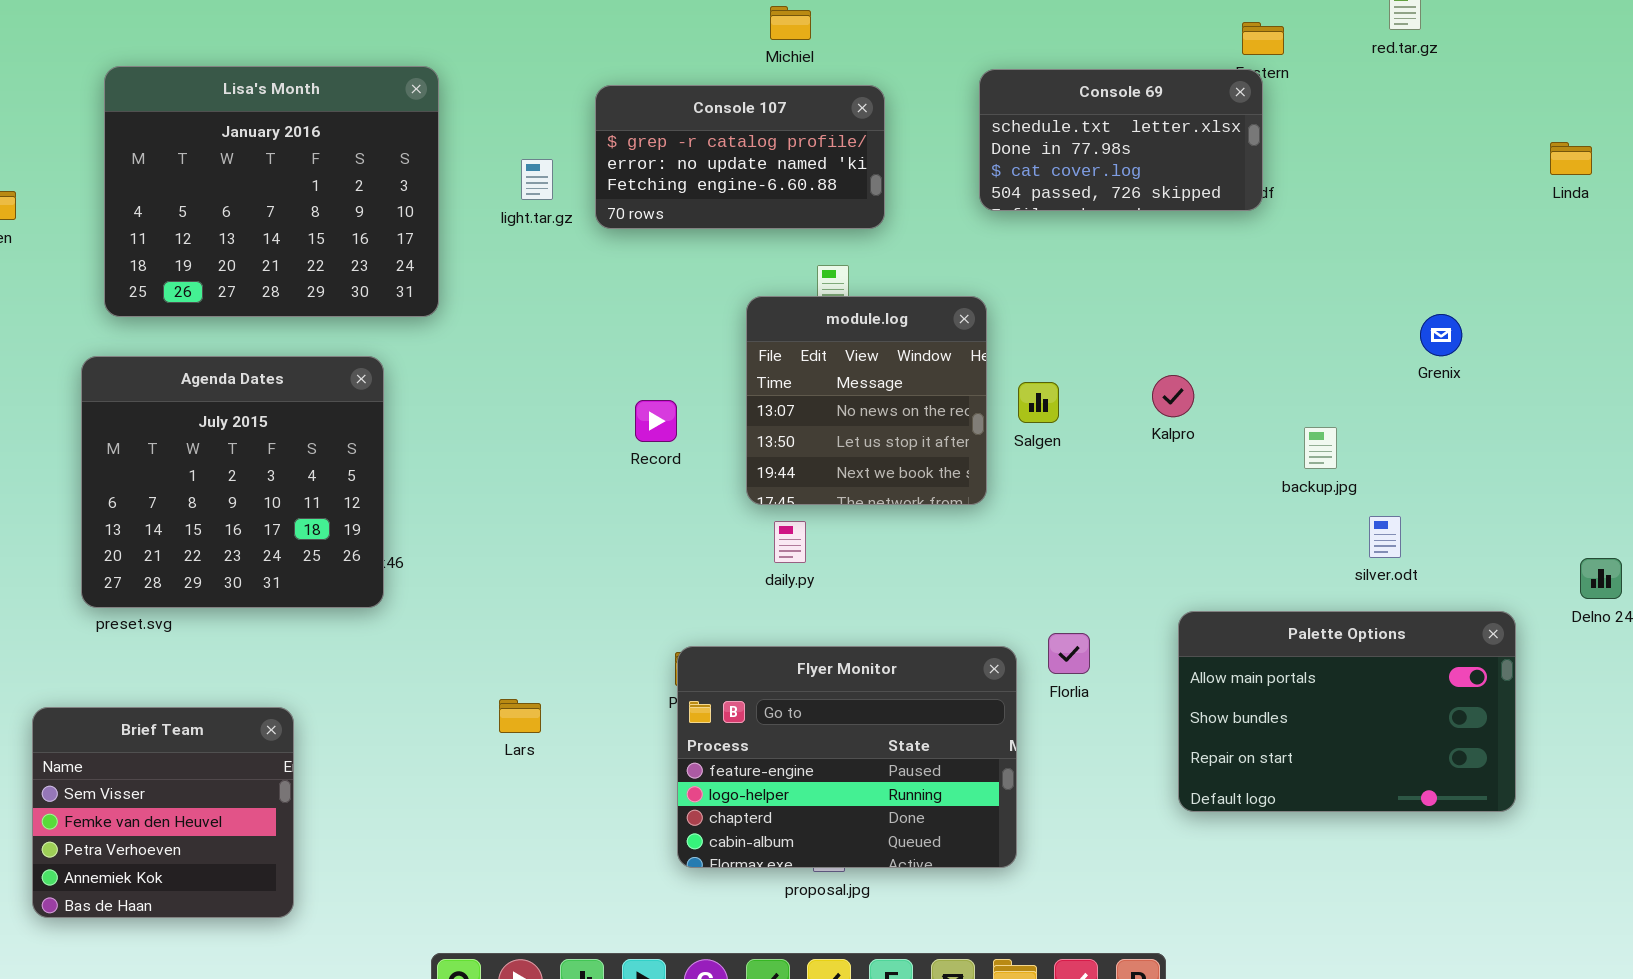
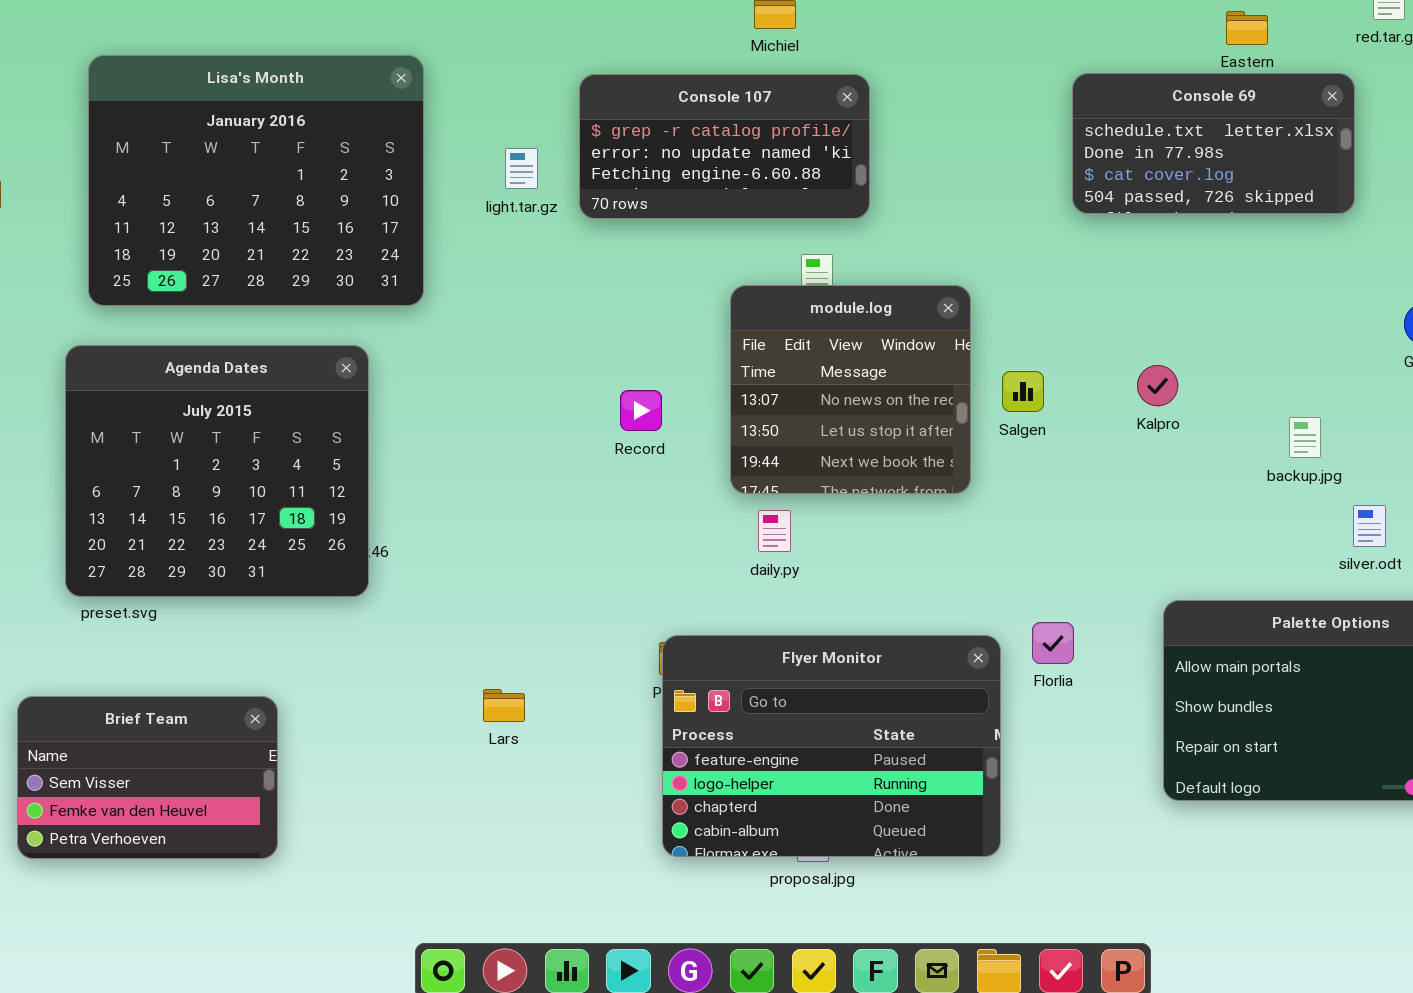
Console 69: [979,69,1263,211] -> [1072,73,1355,214], moved
Brief Team: [32,707,294,918] -> [17,696,278,859], resized

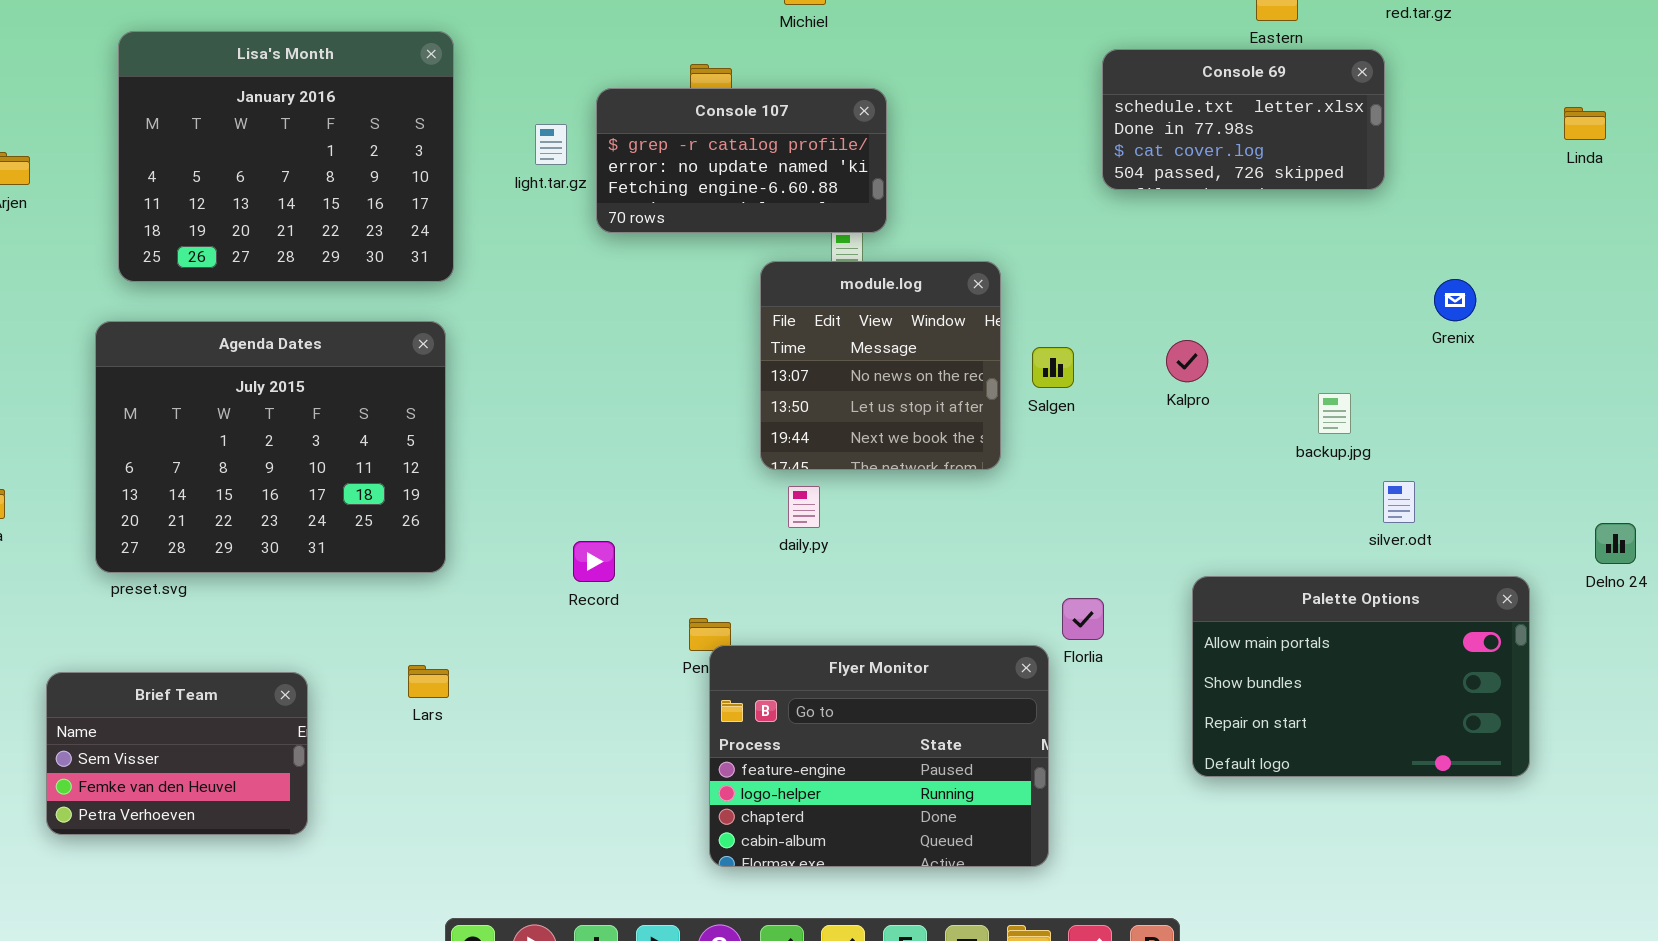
Console 107: [579,74,870,219] -> [596,88,887,233], moved
Agenda Dates: [65,345,369,597] -> [95,321,446,573], resized
Record: [620,390,662,431] -> [573,541,615,582], moved
Flyer Monitor: [662,635,1001,857] -> [709,645,1049,867], moved
Lars: [483,689,525,722] -> [408,665,449,698], moved

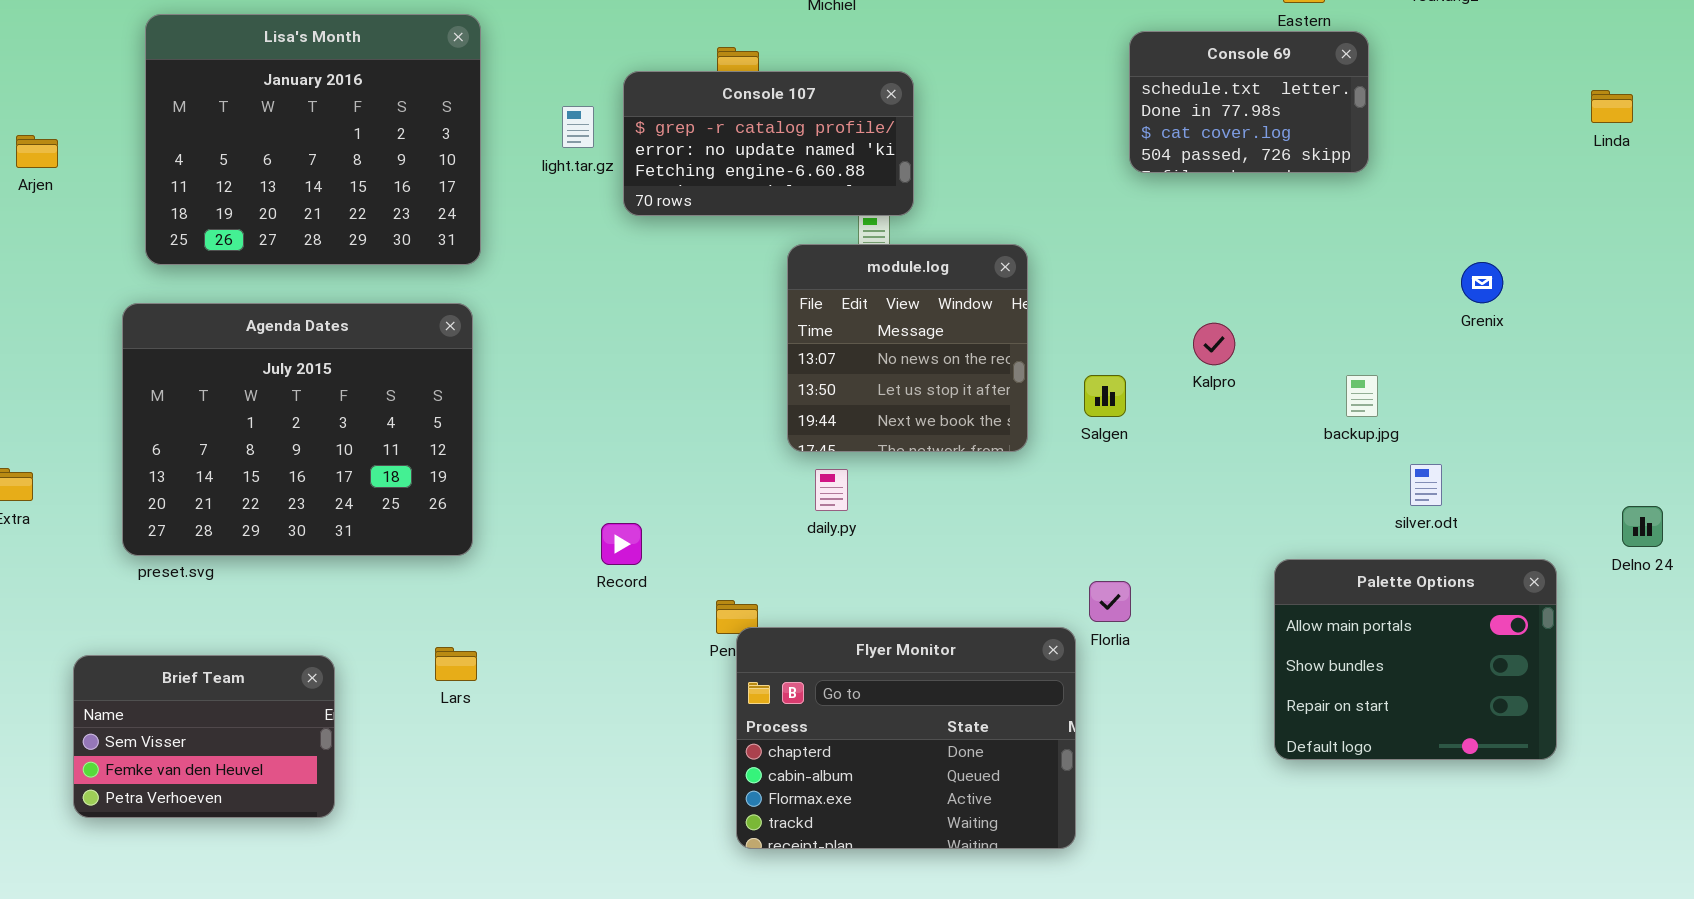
Console 69: [1102,49,1385,190] -> [1129,31,1369,173], resized
Salgen: [1032,347,1074,388] -> [1084,375,1126,417], moved
Palette Options: [1192,576,1530,777] -> [1274,559,1557,760], resized
Flyer Monitor: [709,645,1049,867] -> [736,627,1076,849], scrolled down 2 rows

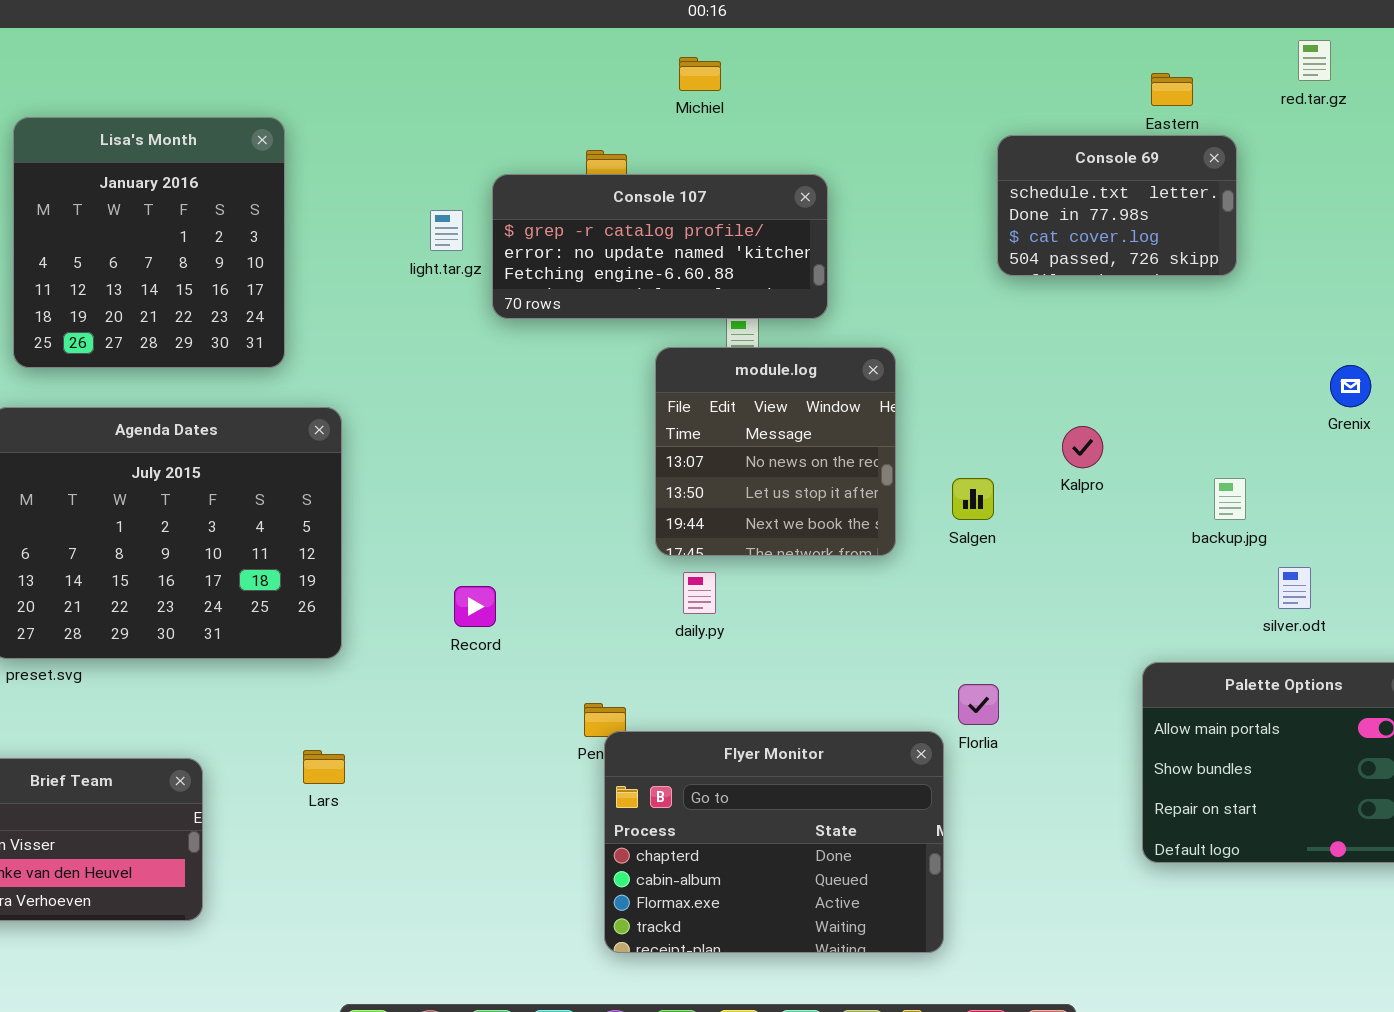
Lisa's Month: [145,14,481,265] -> [13,117,285,368], resized
Console 107: [623,71,914,216] -> [492,174,828,319], resized
Record: [601,523,642,565] -> [454,586,496,627], moved

